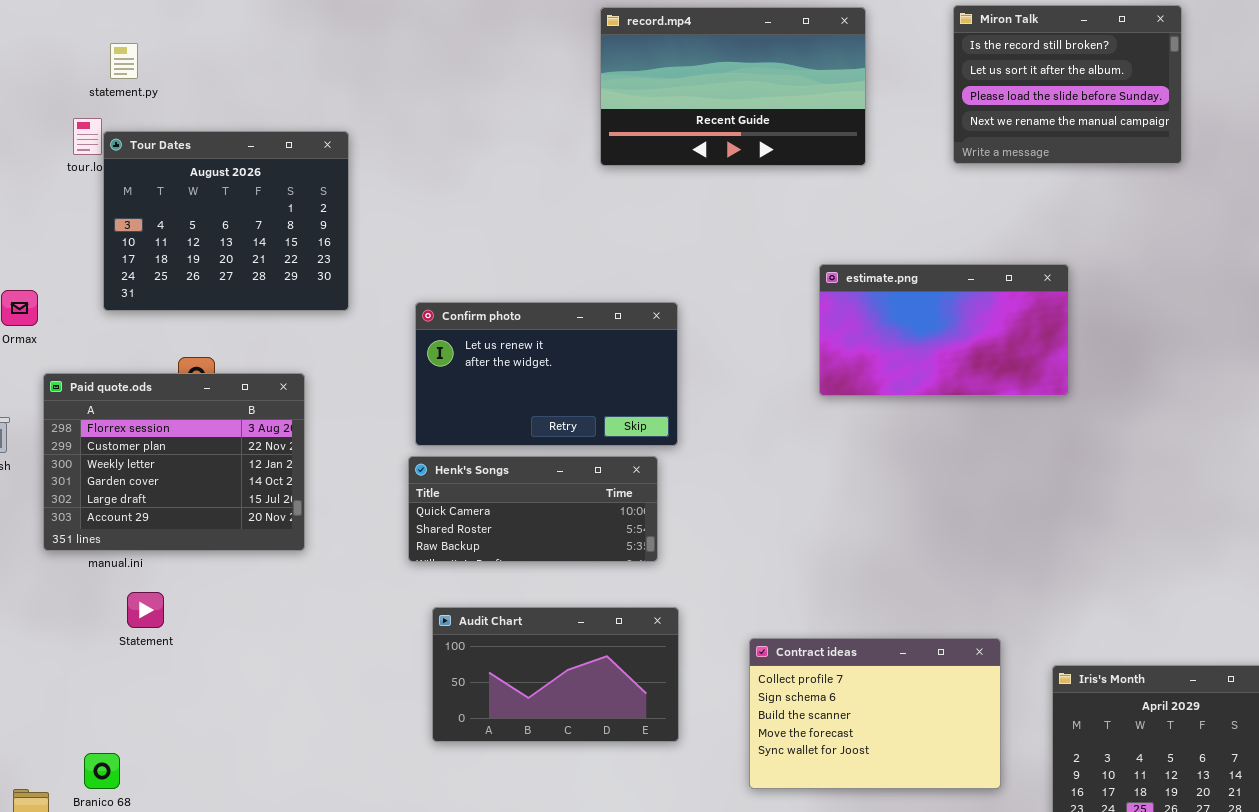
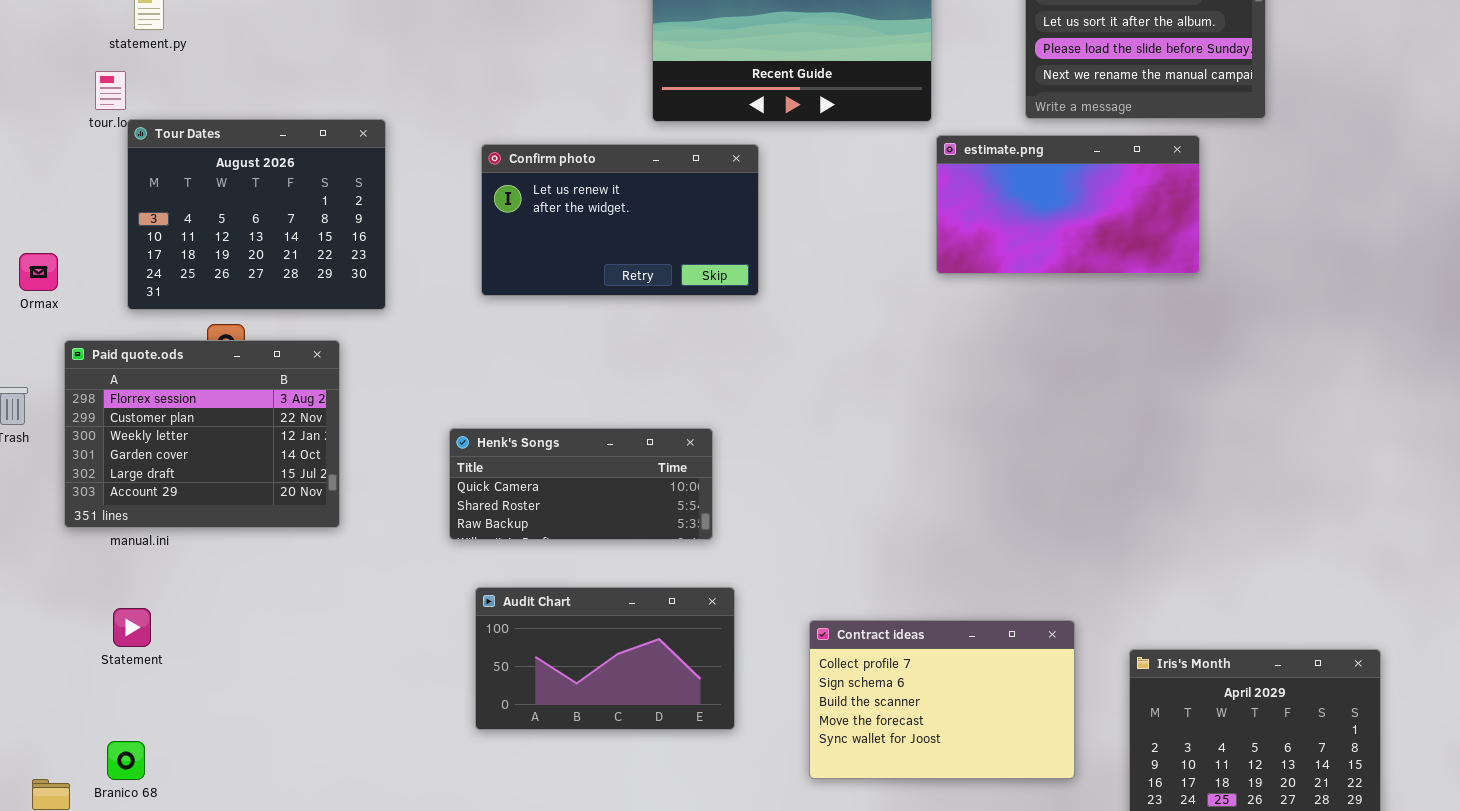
Tour Dates: [103,131,349,311] -> [127,119,386,310], moved
estimate.png: [819,264,1069,396] -> [936,135,1200,274], moved
Confirm photo: [415,302,678,446] -> [481,144,759,296], moved
Statement: [127,592,164,628] -> [113,608,151,647], moved

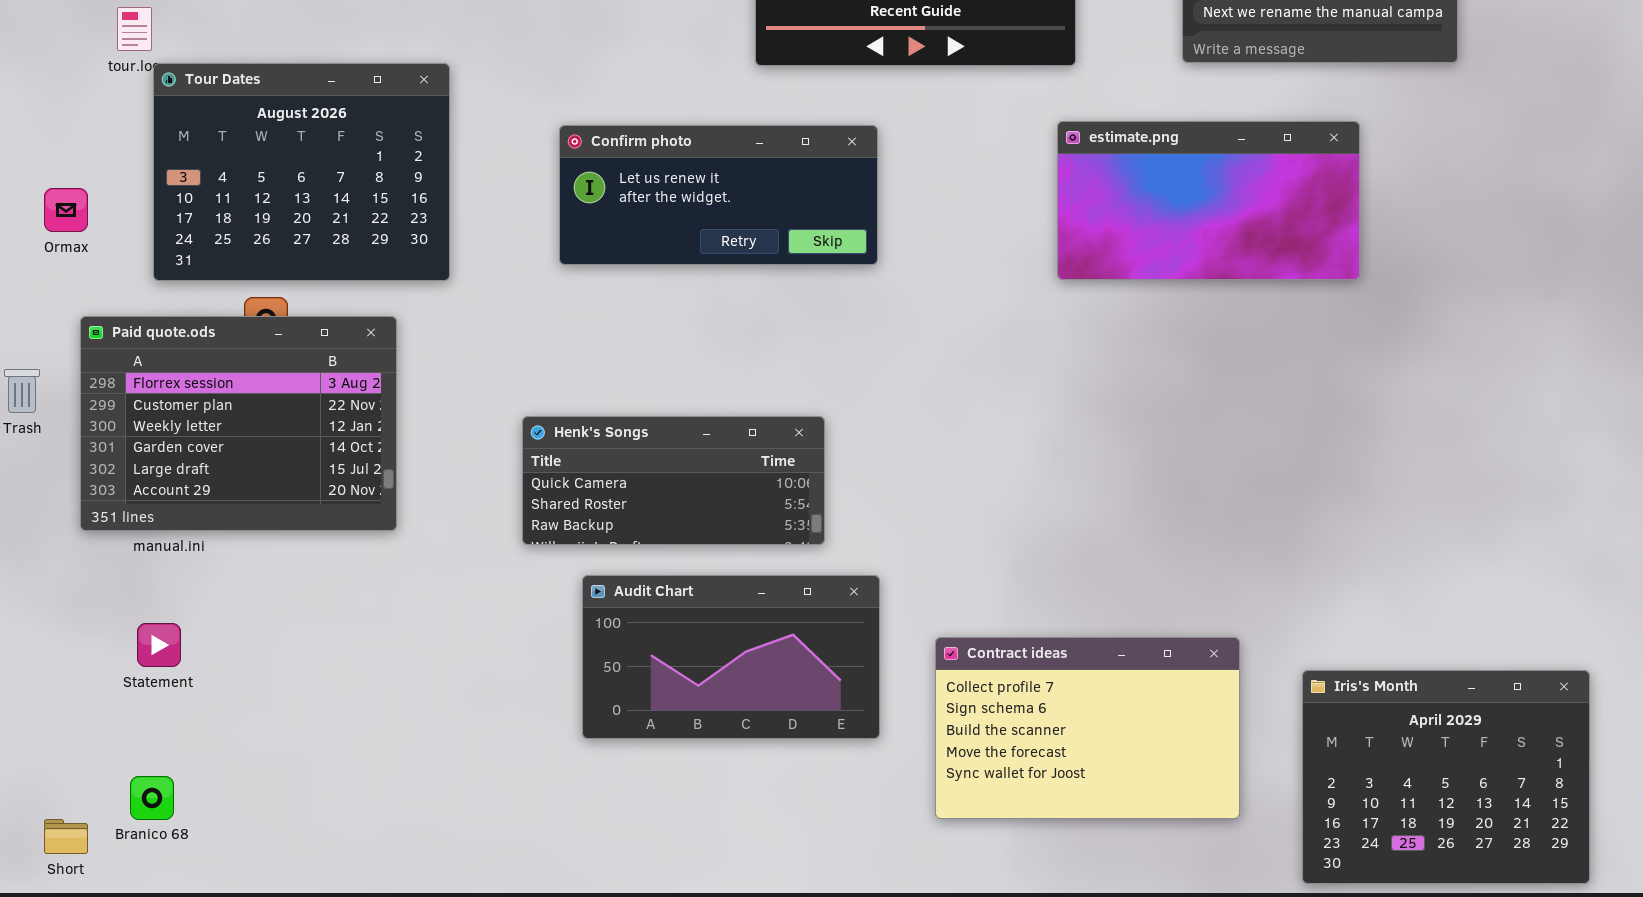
estimate.png: [936,135,1200,274] -> [1057,121,1360,280], moved
Confirm photo: [481,144,759,296] -> [559,125,878,265], resized
Ormax: [19,253,58,291] -> [44,188,88,232], moved
Audit Chart: [475,587,735,730] -> [582,575,880,739], moved

